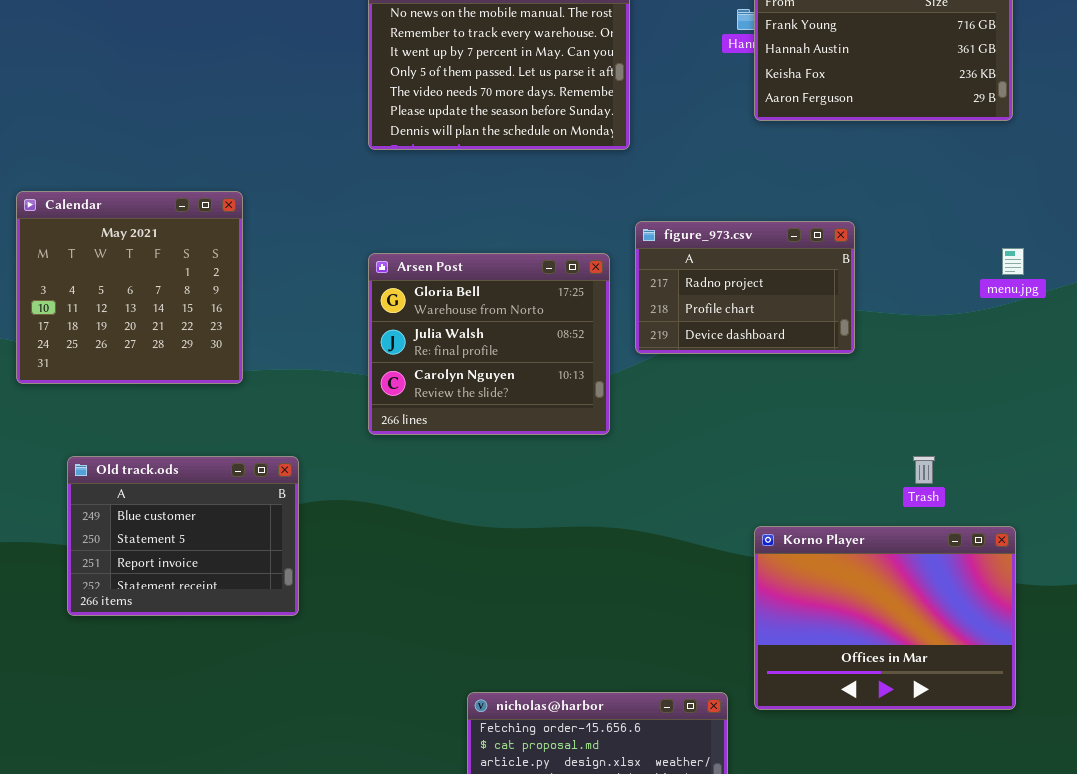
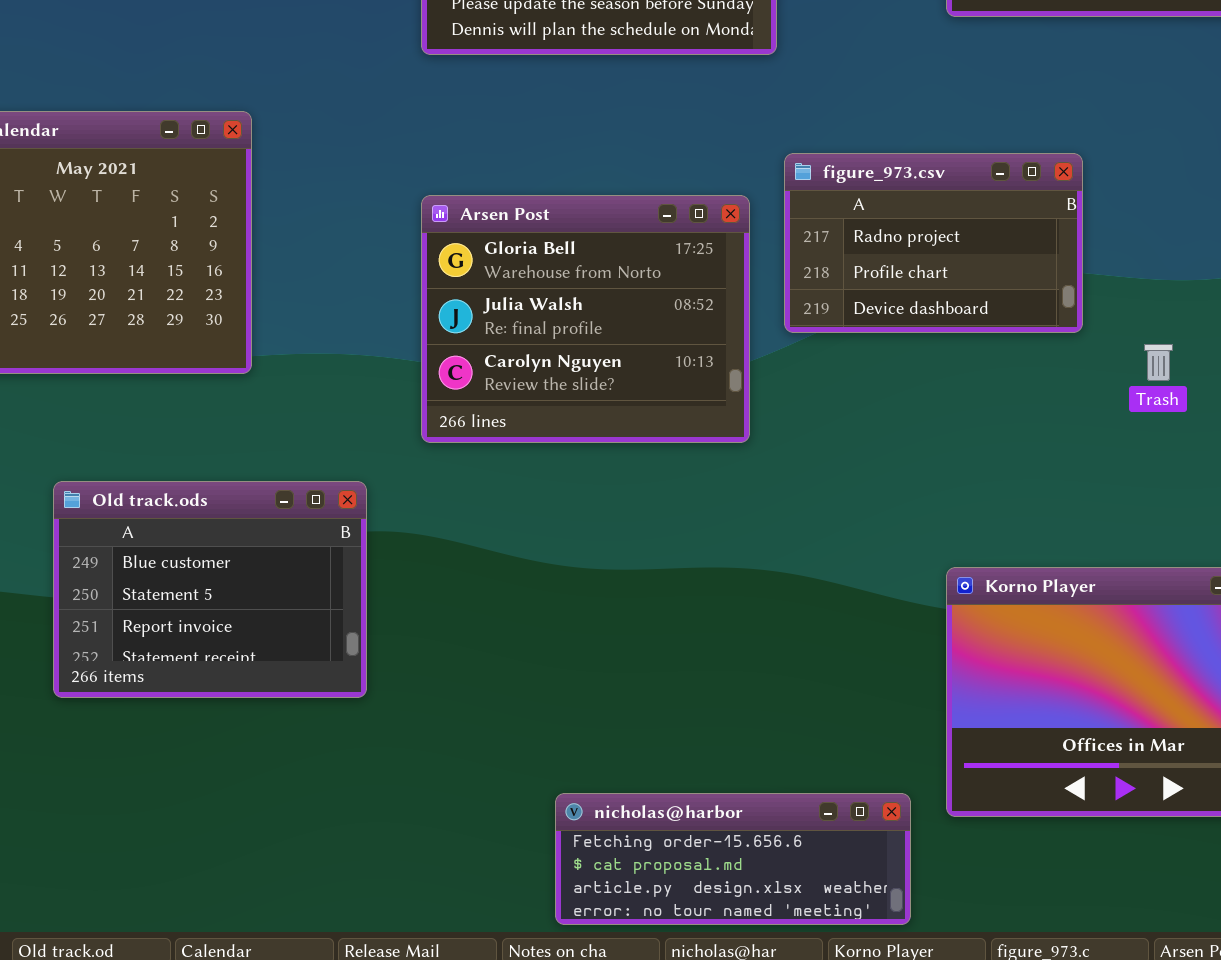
Old track.ods: [67,456,299,616] -> [53,481,367,698], moved
Trash: [913,456,935,484] -> [1144,344,1173,381], moved

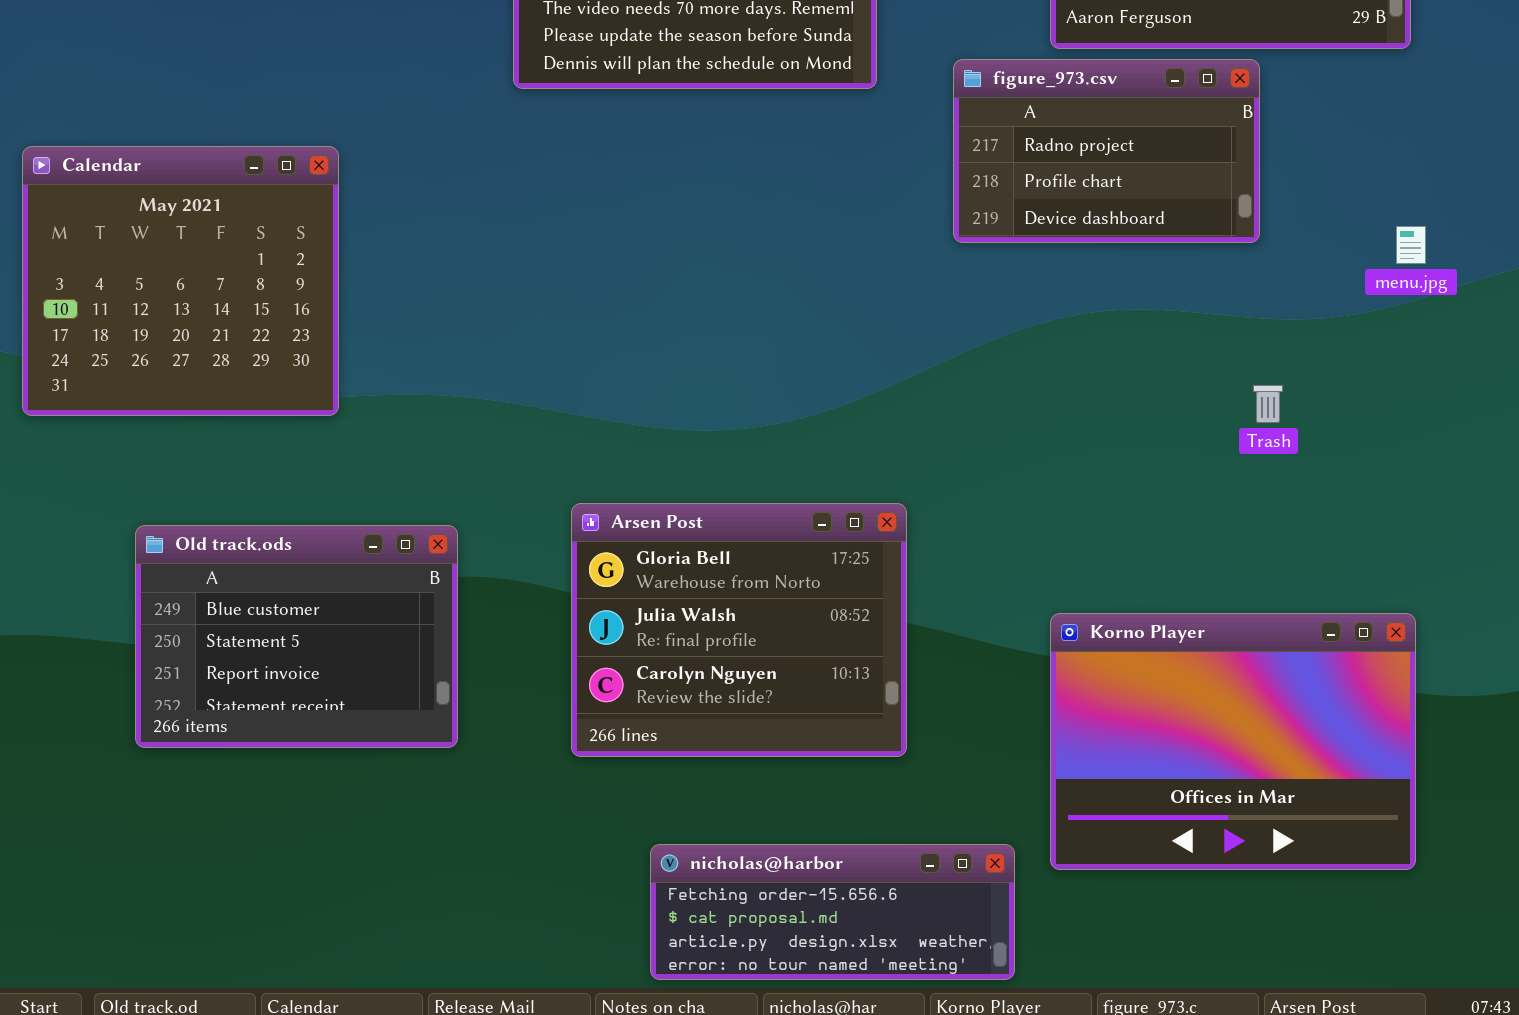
figure_973.csv: [784,153,1083,333] -> [953,59,1260,243], moved
Arsen Post: [421,195,750,443] -> [571,503,907,757], moved

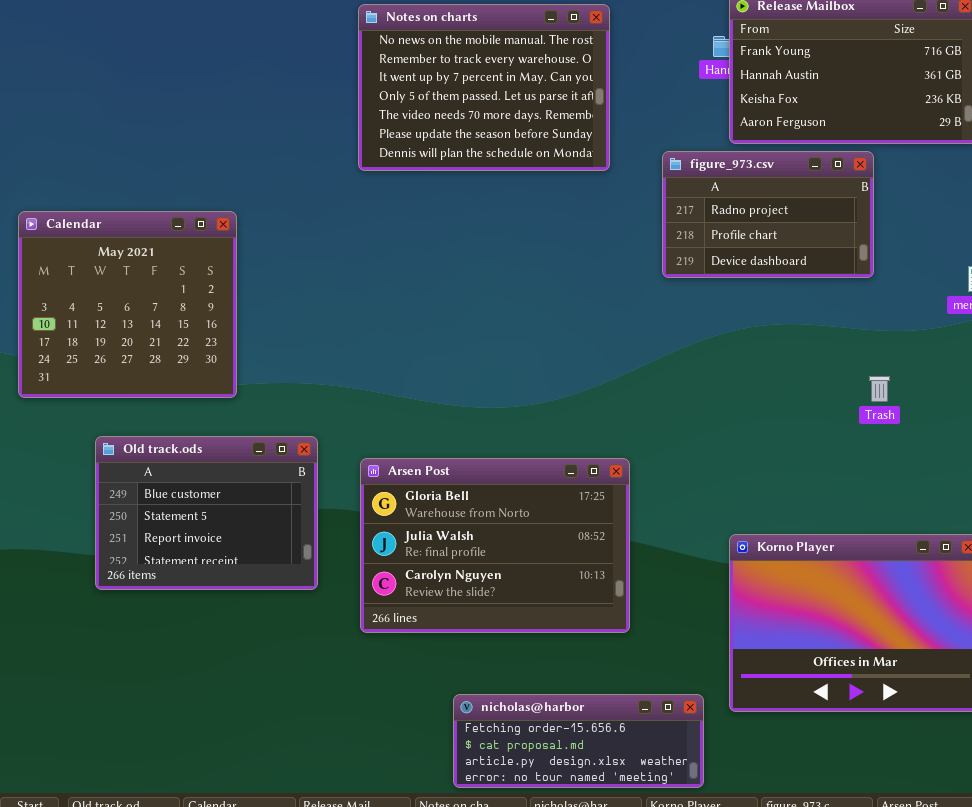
Arsen Post: [571,503,907,757] -> [360,458,630,633], resized
Old track.ods: [135,525,458,748] -> [95,436,318,590], moved

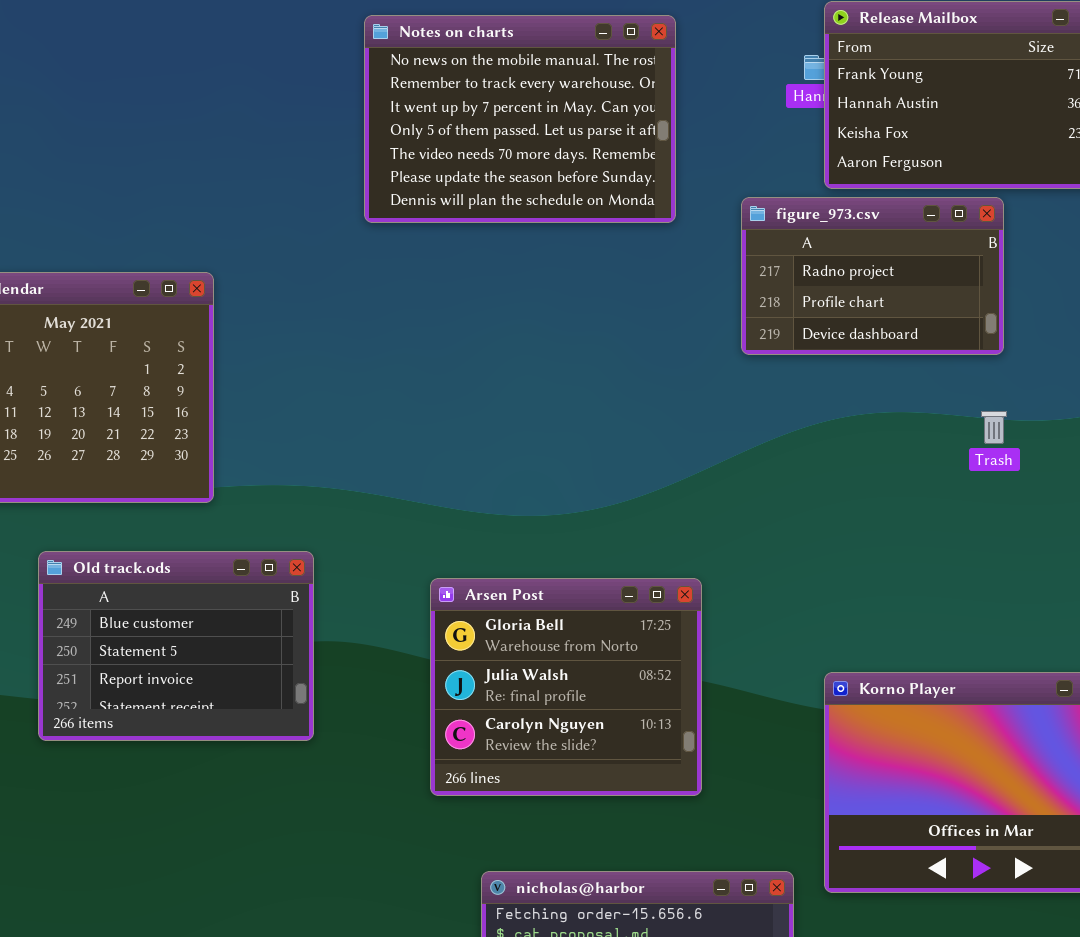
Trash: [869,376,890,402] -> [981,411,1007,444], moved
Arsen Post: [360,458,630,633] -> [430,578,702,796], resized

